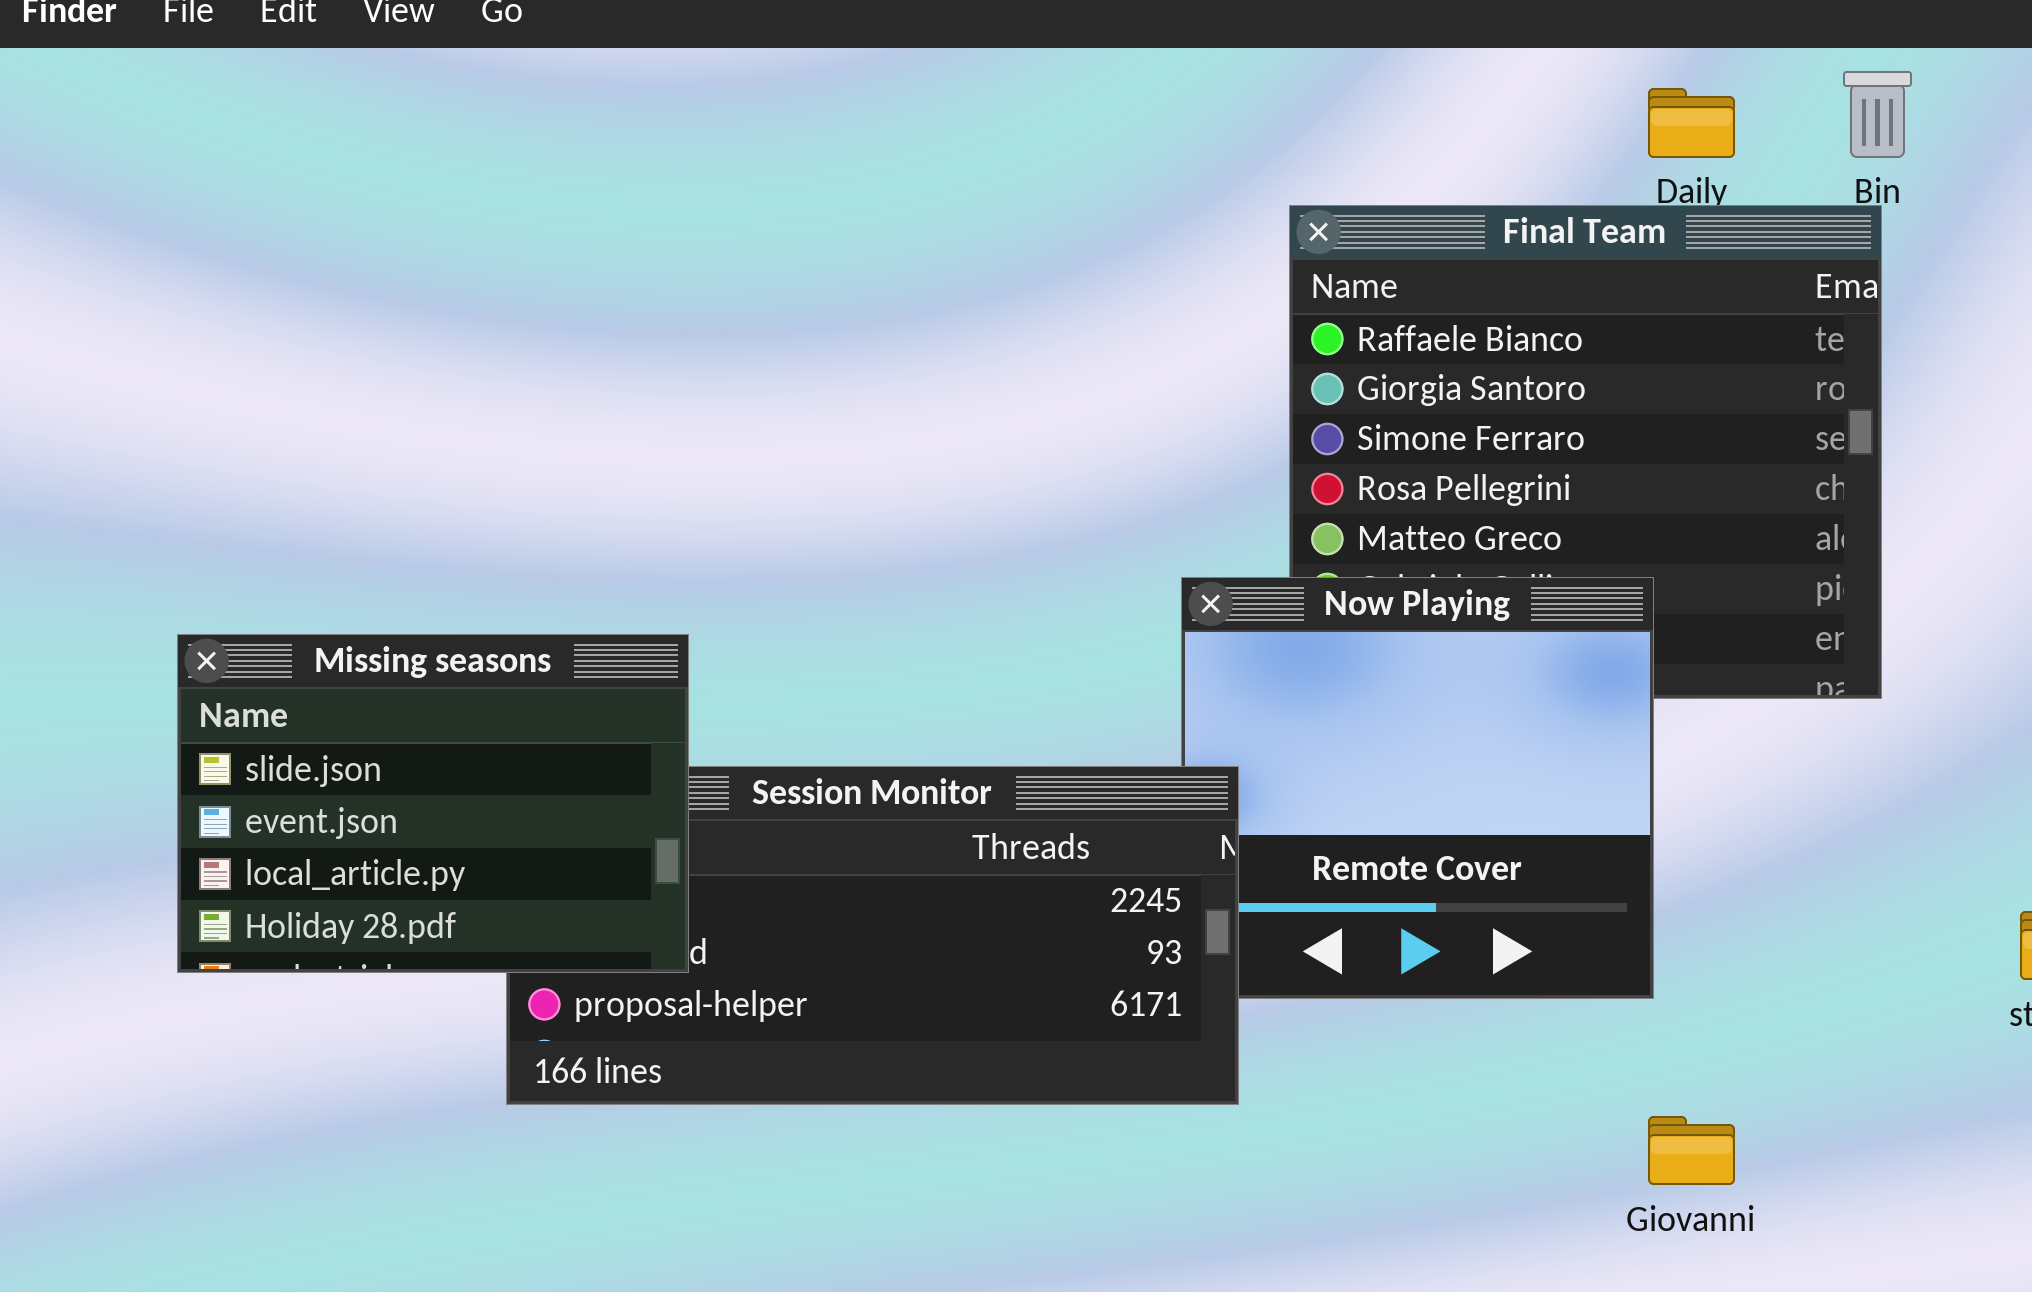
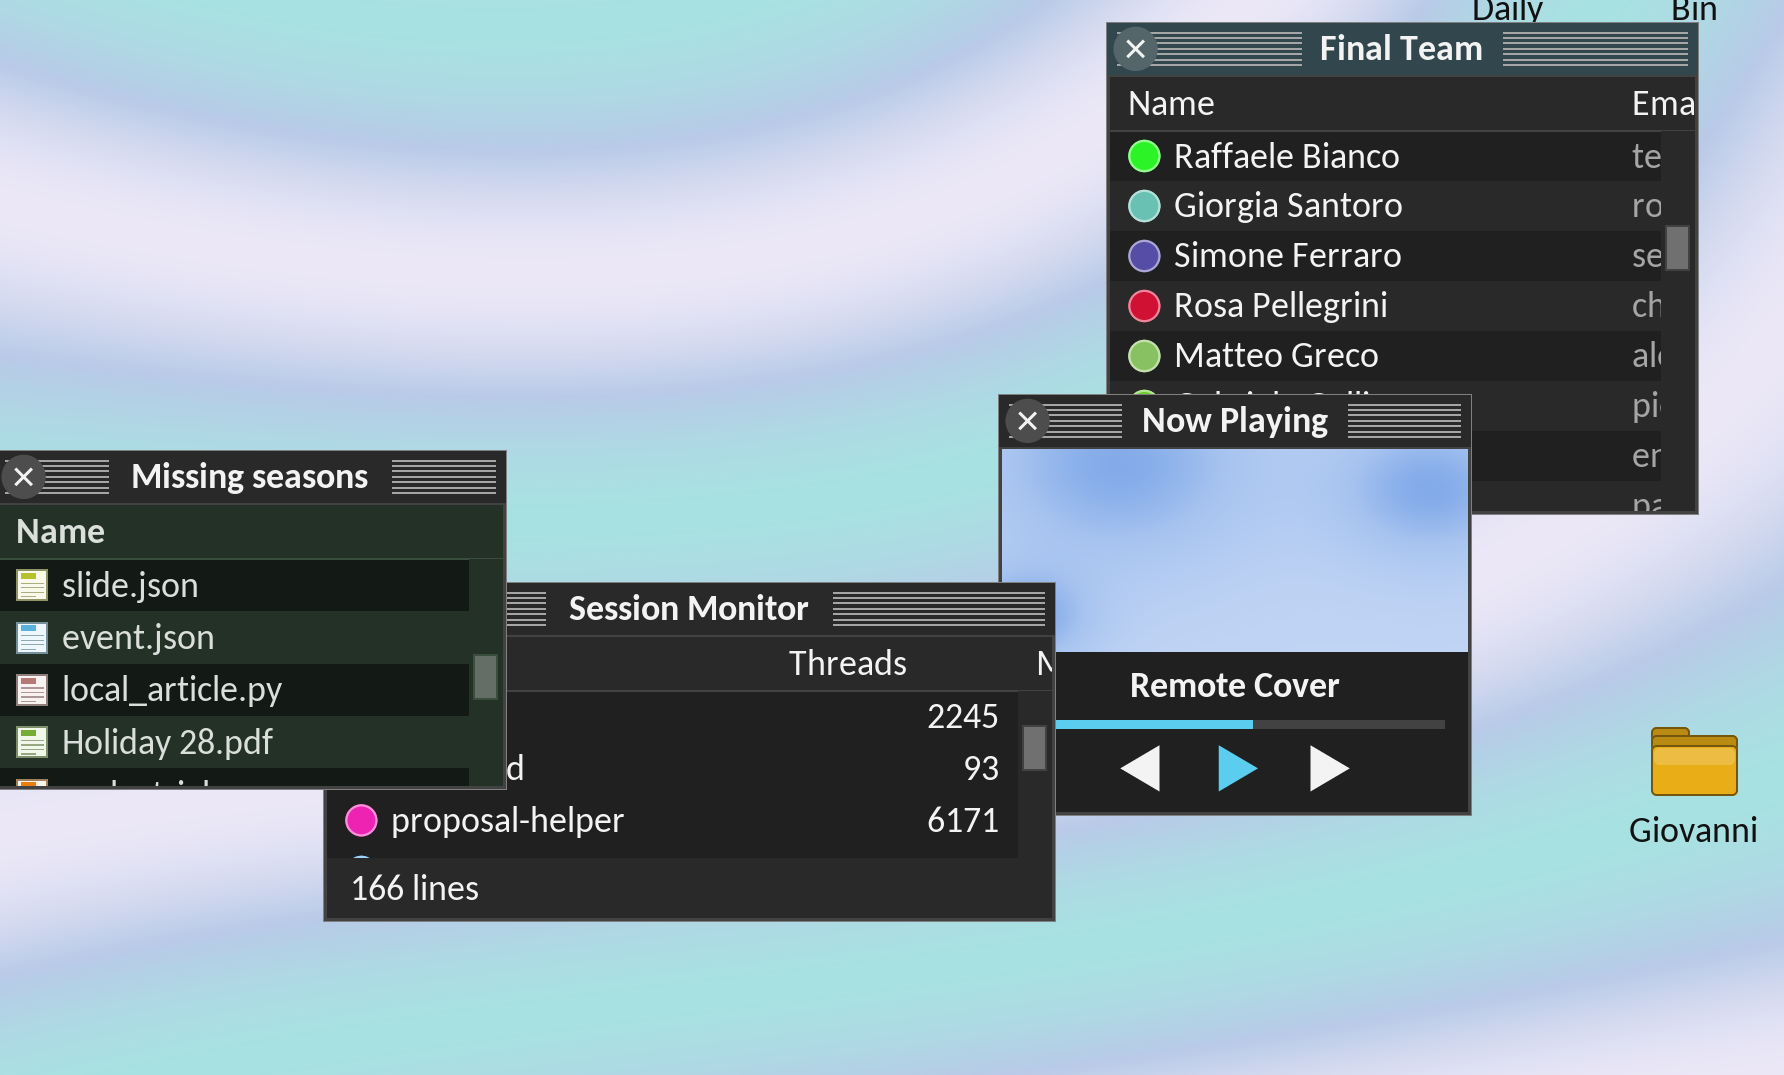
Giovanni: [1648,1116,1735,1185] -> [1651,727,1738,796], moved

